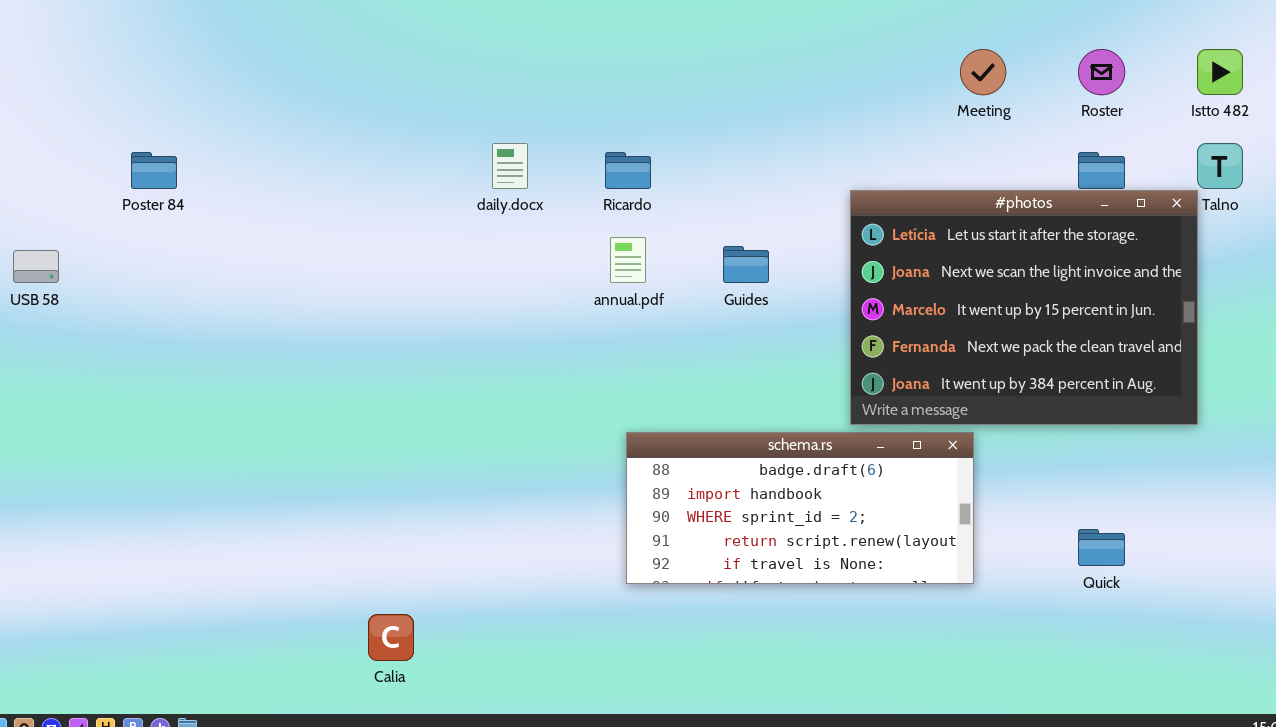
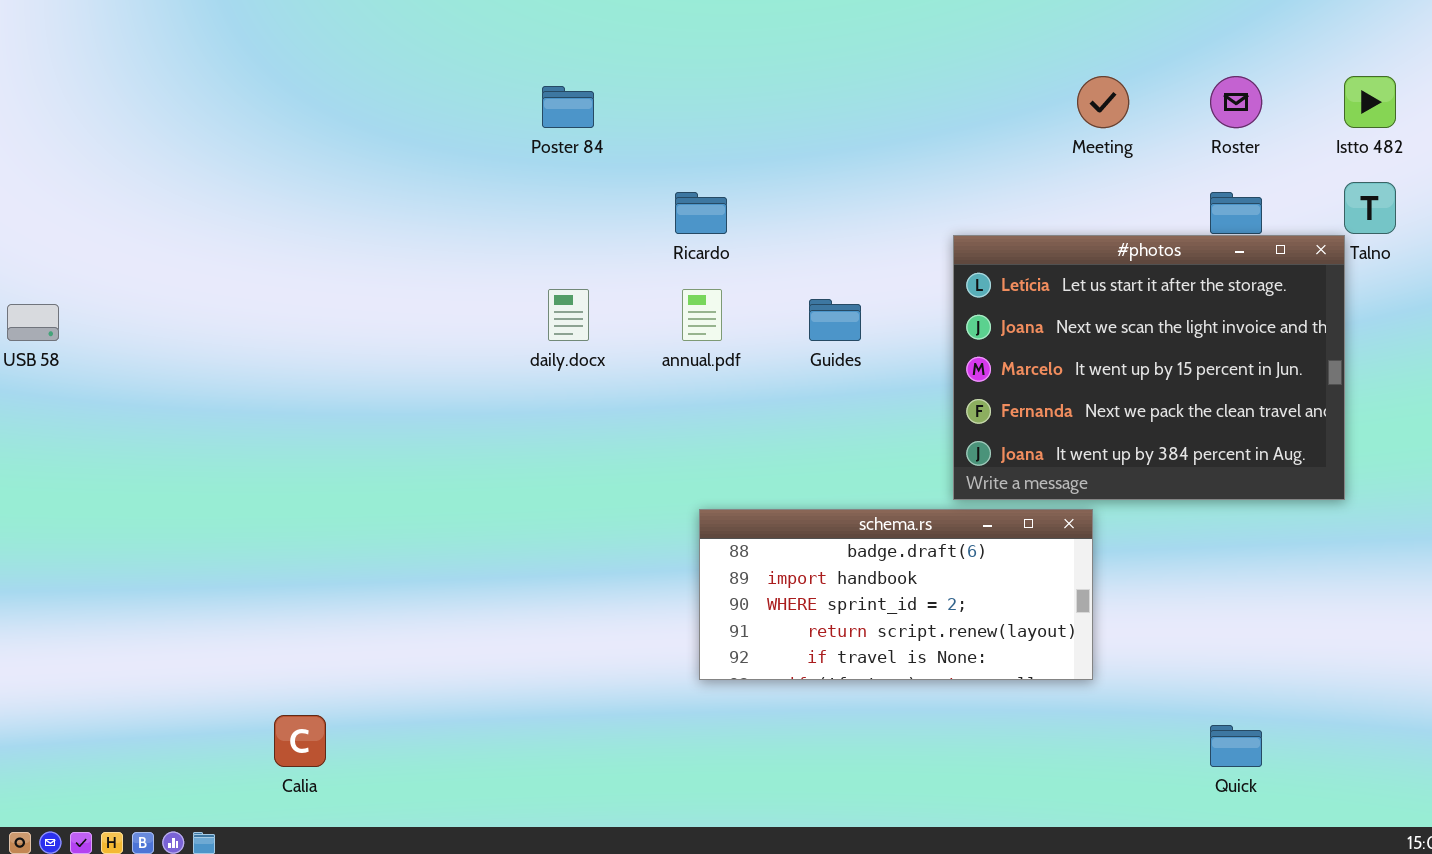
daily.docx: [492,143,528,189] -> [548,289,589,341], moved
Poster 84: [131,152,177,189] -> [542,86,594,128], moved
Quick: [1078,529,1125,566] -> [1210,725,1262,767], moved
Calia: [368,614,414,661] -> [274,715,326,767], moved

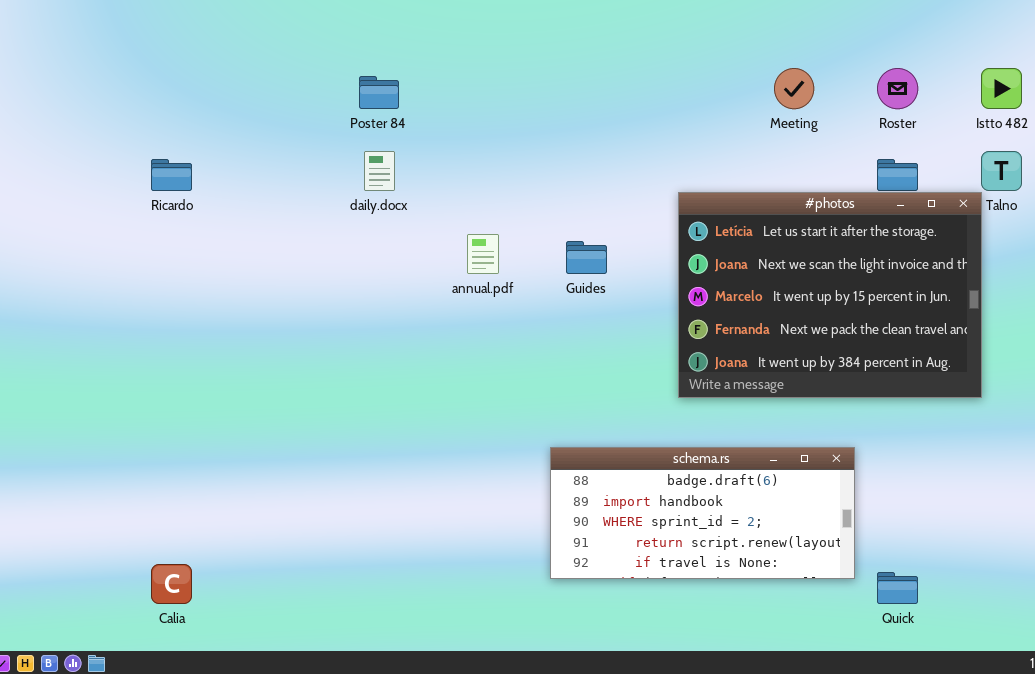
Ricardo: [675,192,727,234] -> [151,159,192,191], moved
daily.docx: [548,289,589,341] -> [364,151,395,191], moved
schema.rs: [699,509,1093,680] -> [550,447,855,579], moved

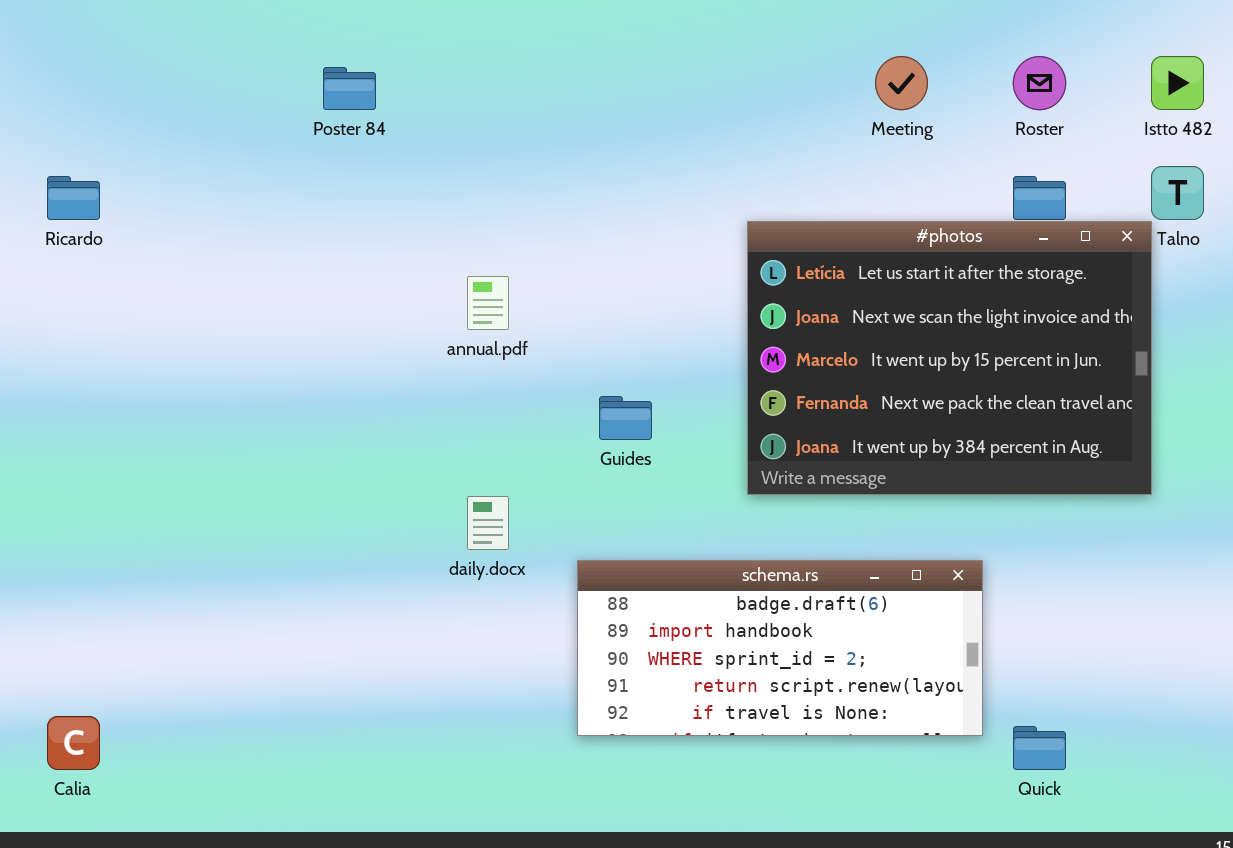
daily.docx: [364,151,395,191] -> [467,496,509,550], moved
Guides: [566,241,607,274] -> [599,396,652,440], moved

